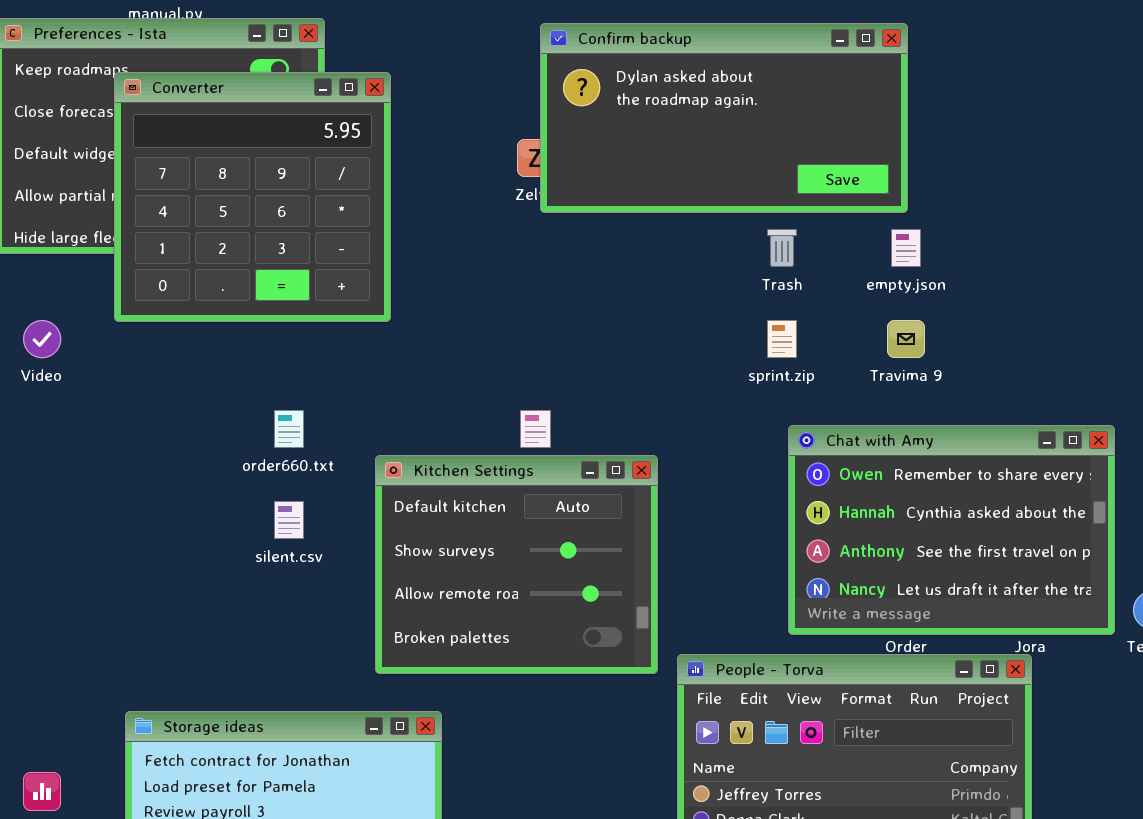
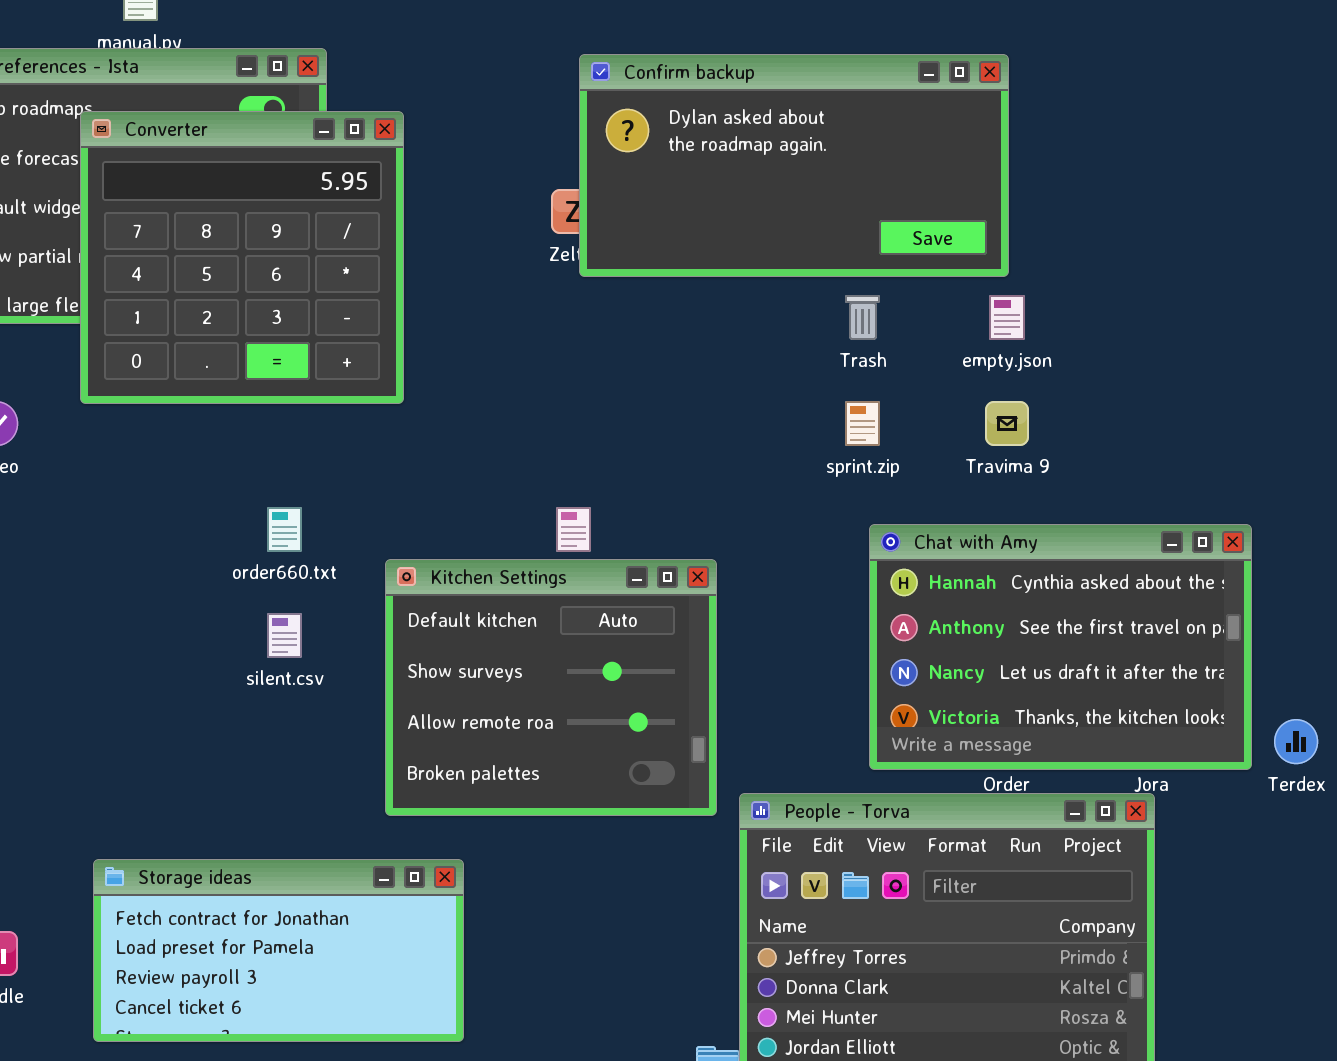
Chat with Amy: [788,425,1115,635] -> [869,524,1252,770], scrolled down 1 row

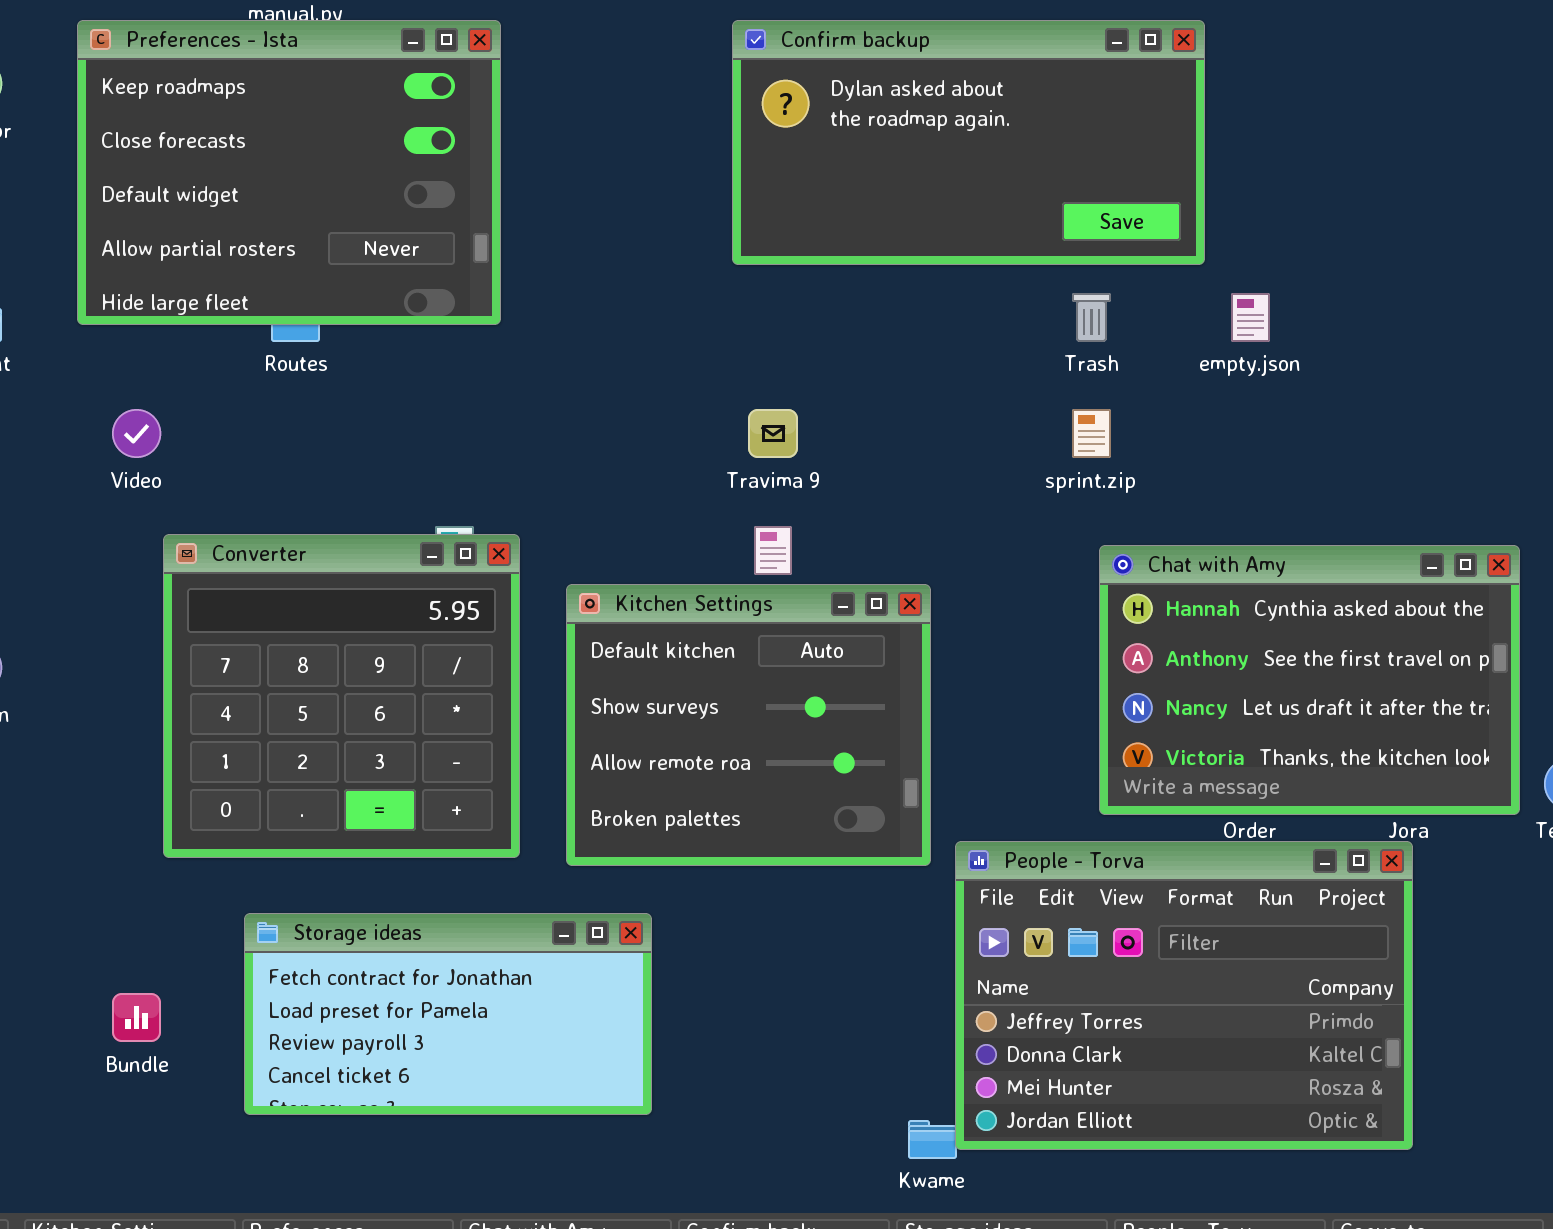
Confirm backup: [579,54,1009,277] -> [732,20,1205,265], moved
Converter: [80,111,404,404] -> [163,534,520,858], moved
Travima 9: [985,401,1029,446] -> [748,409,798,458], moved

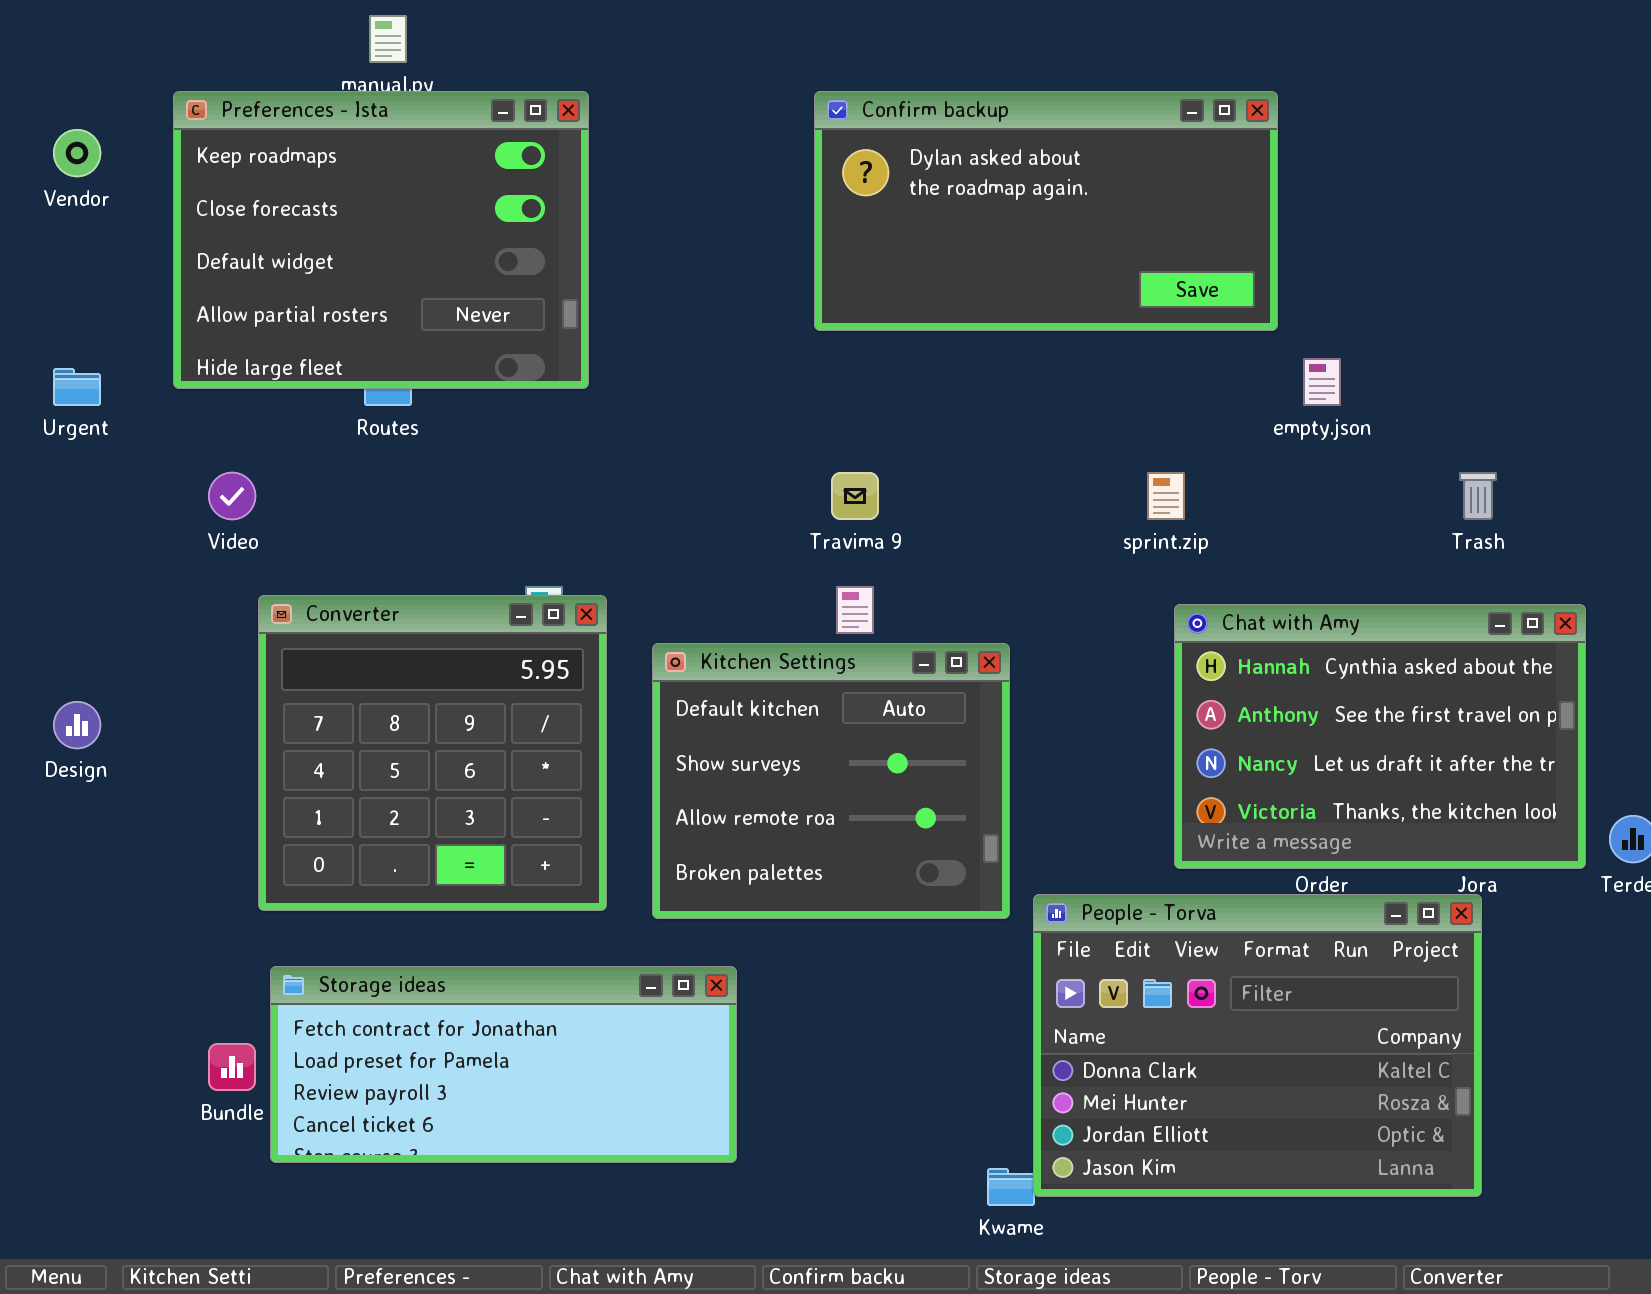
Trash: [1072,293,1111,342] -> [1459,472,1497,520], moved
People - Torva: [955,841,1413,1150] -> [1033,894,1482,1197], scrolled down 1 row
Storage ideas: [244,913,652,1115] -> [270,966,737,1163], resized

